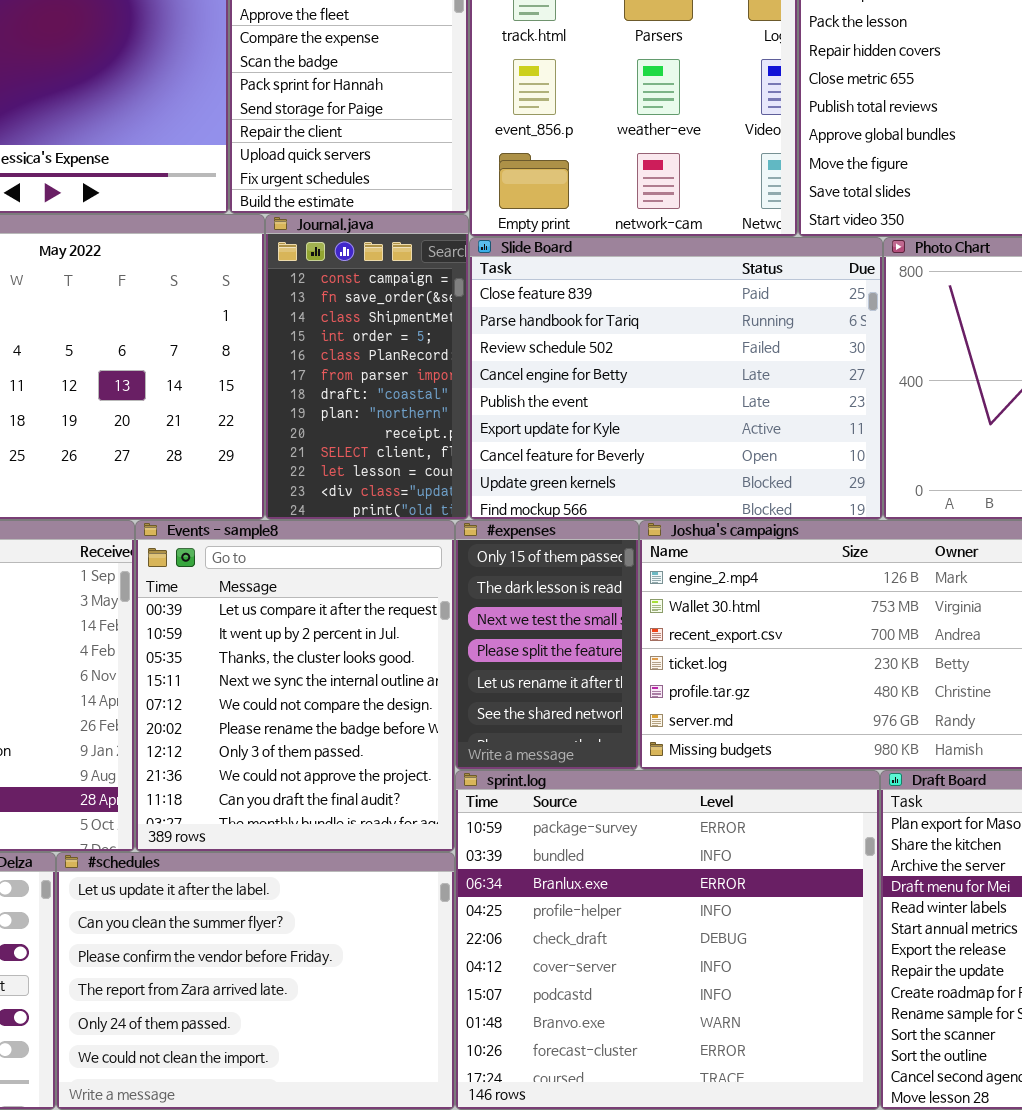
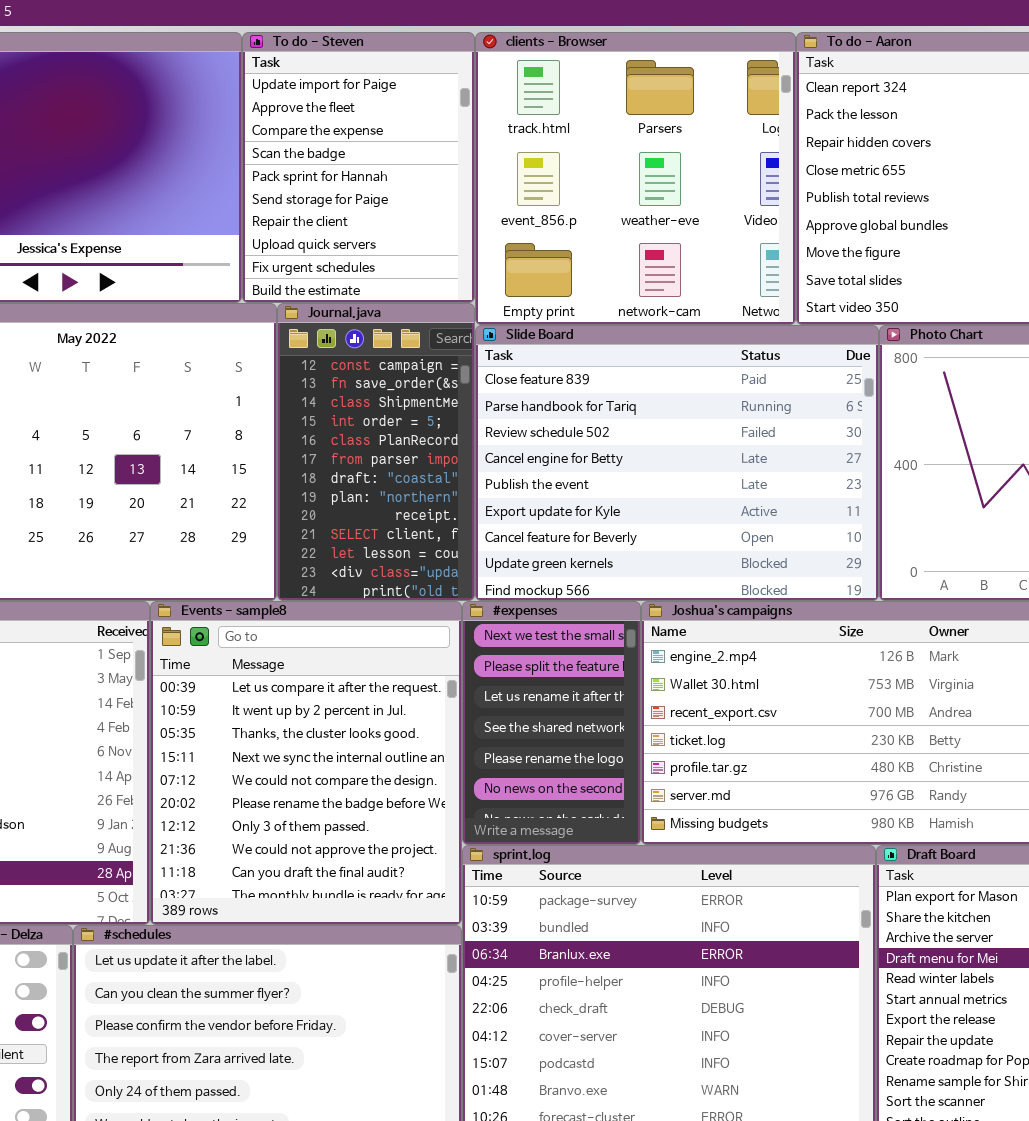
#expenses: [455,520,639,770] -> [462,601,641,845], scrolled down 2 rows

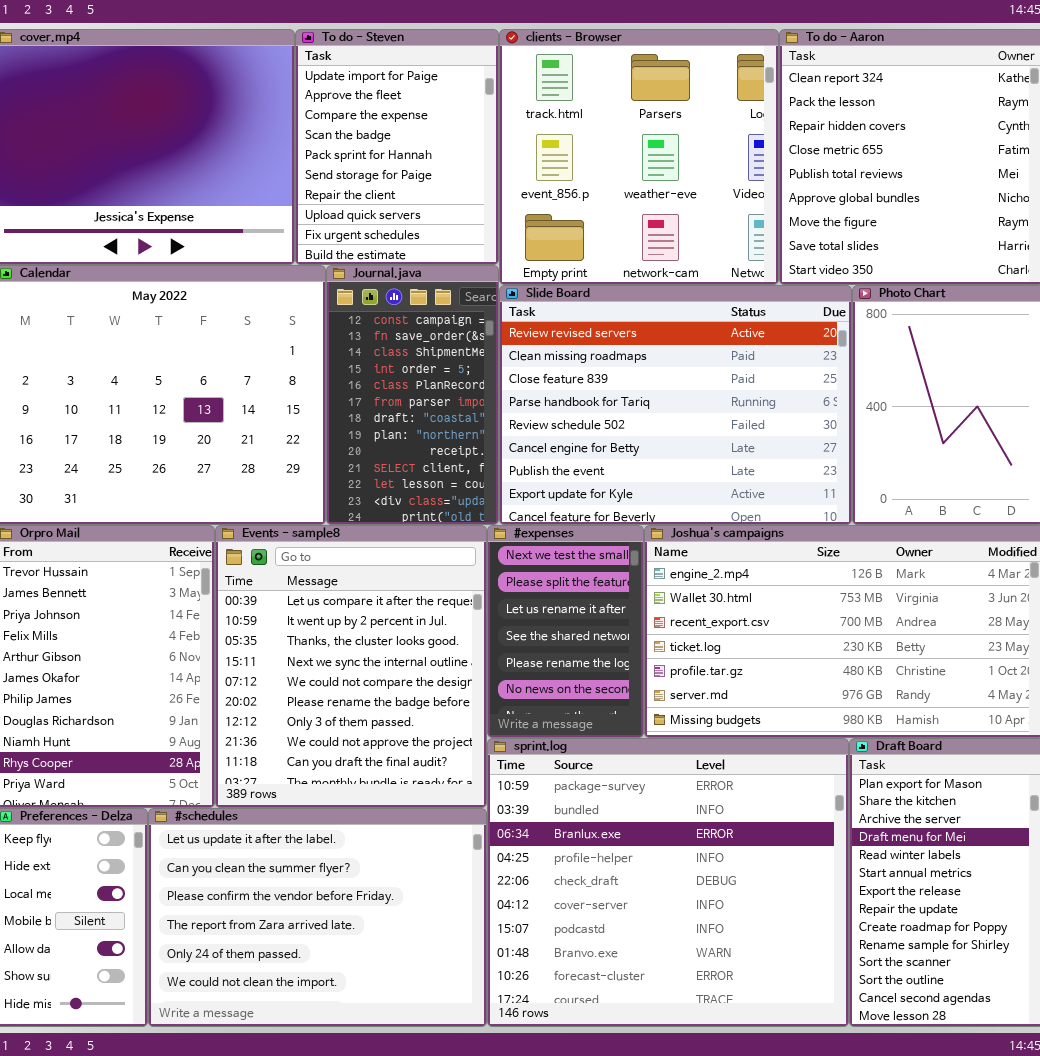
Slide Board: [475,325,879,601] -> [499,285,852,525], scrolled up 2 rows

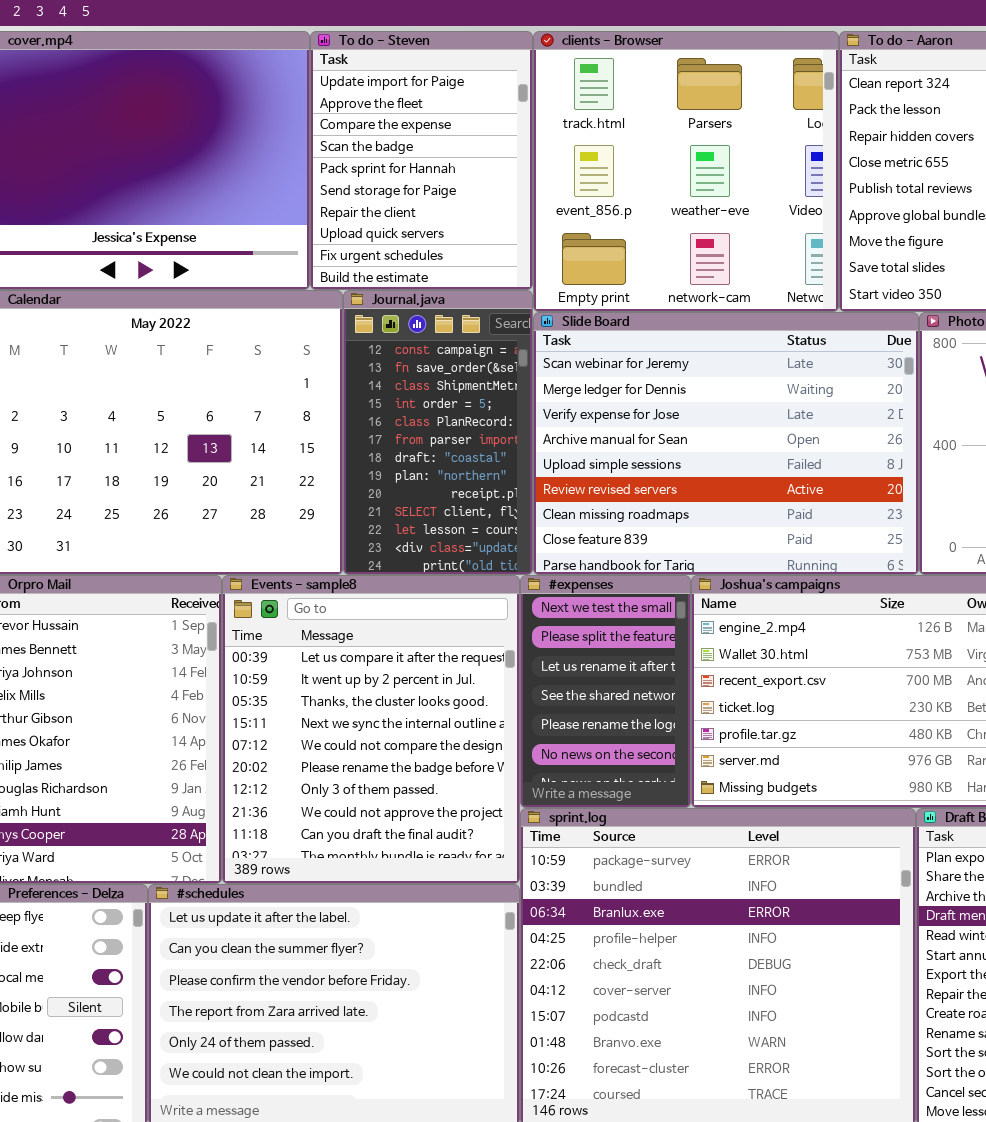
Slide Board: [499,285,852,525] -> [533,312,919,575], scrolled up 5 rows

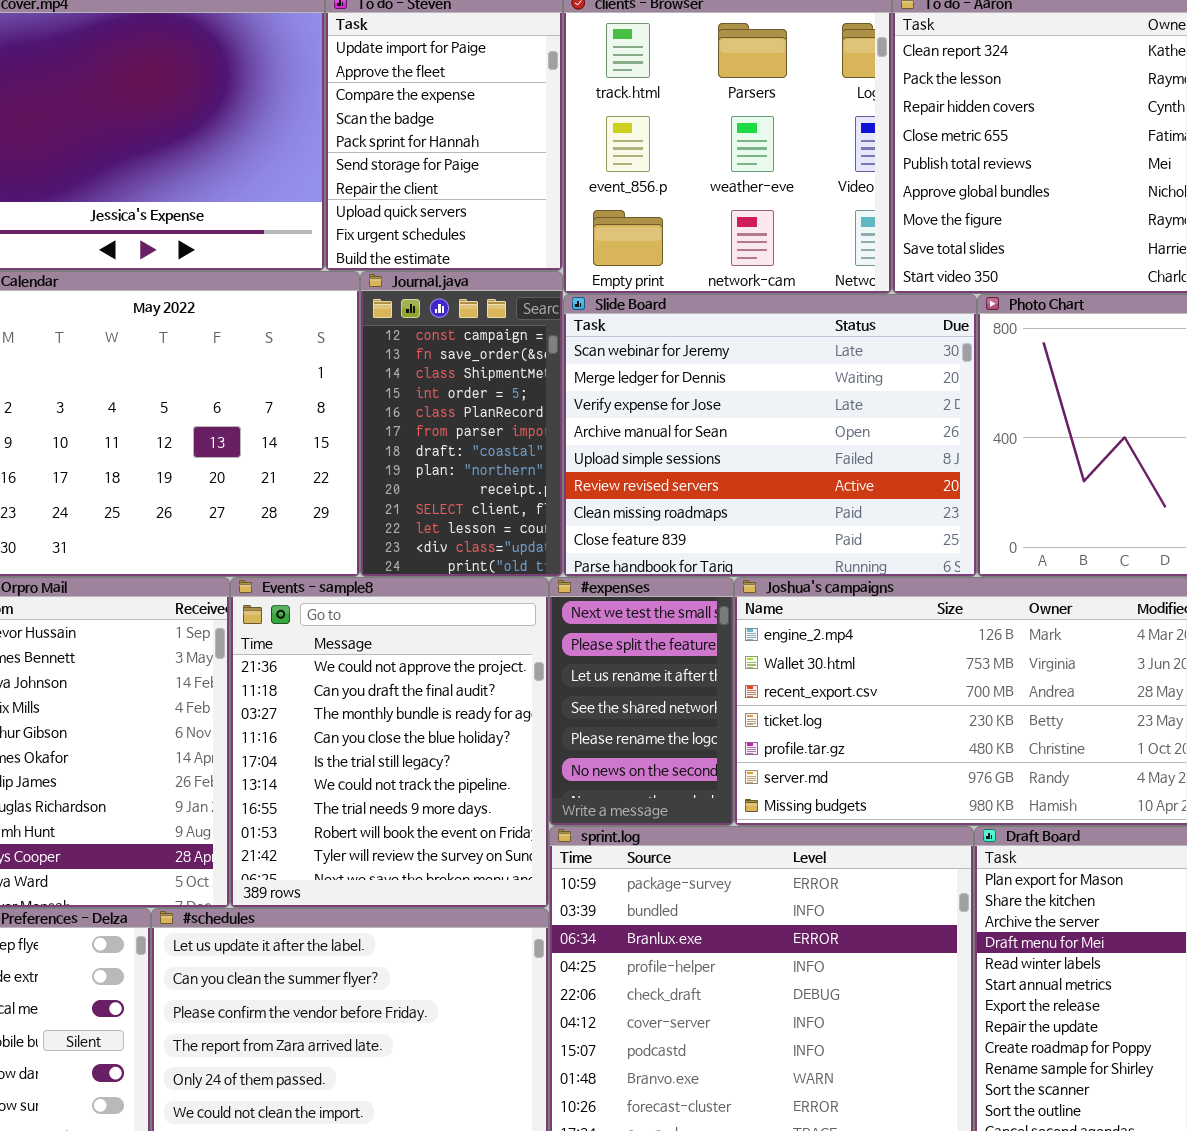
Events - sample8: [222,575,520,884] -> [230,577,549,908], scrolled down 7 rows

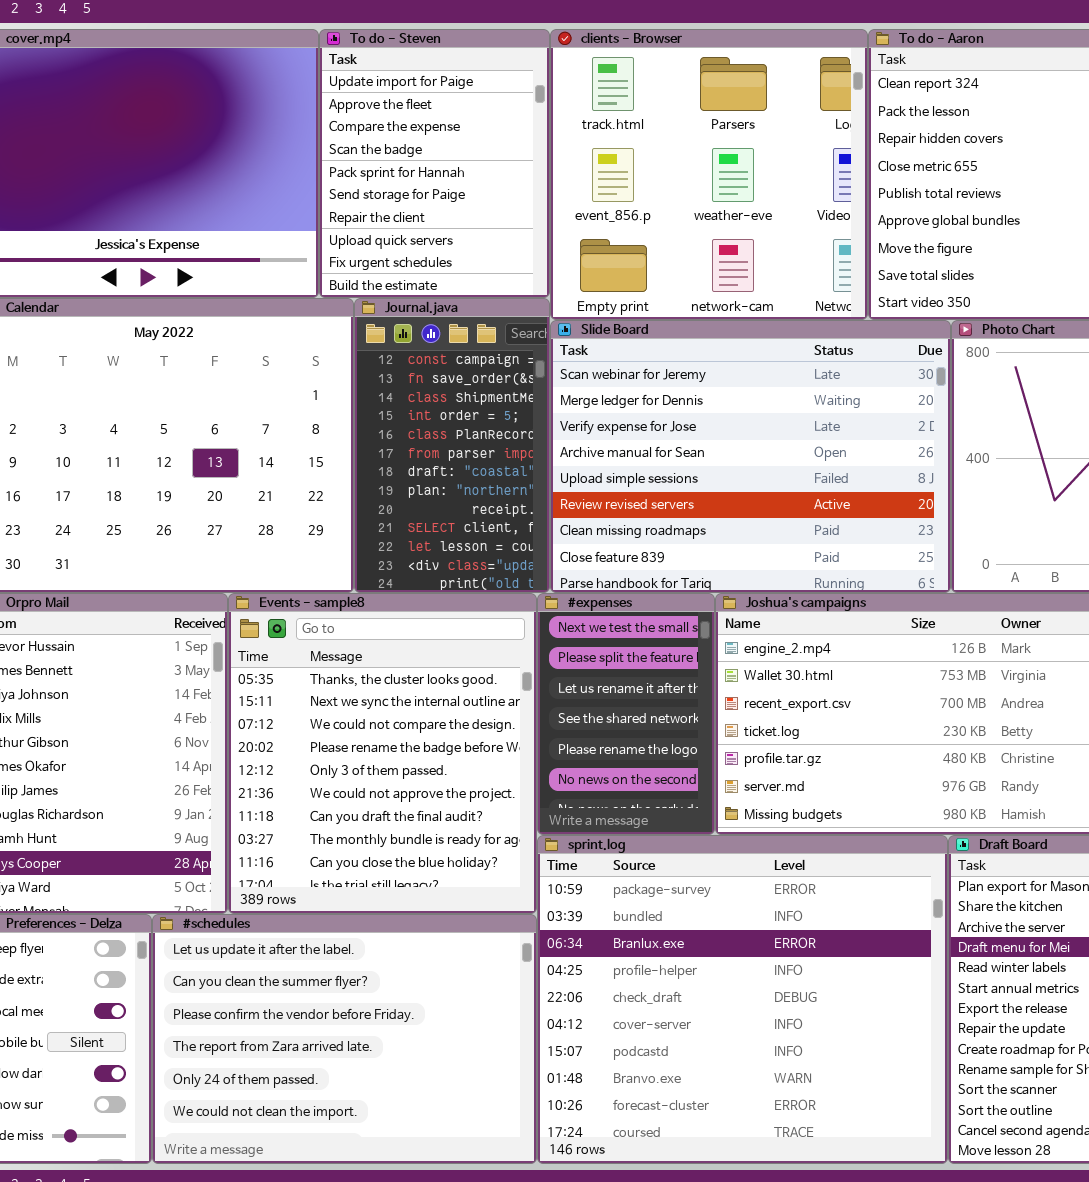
Events - sample8: [230,577,549,908] -> [228,593,537,914], scrolled up 5 rows

